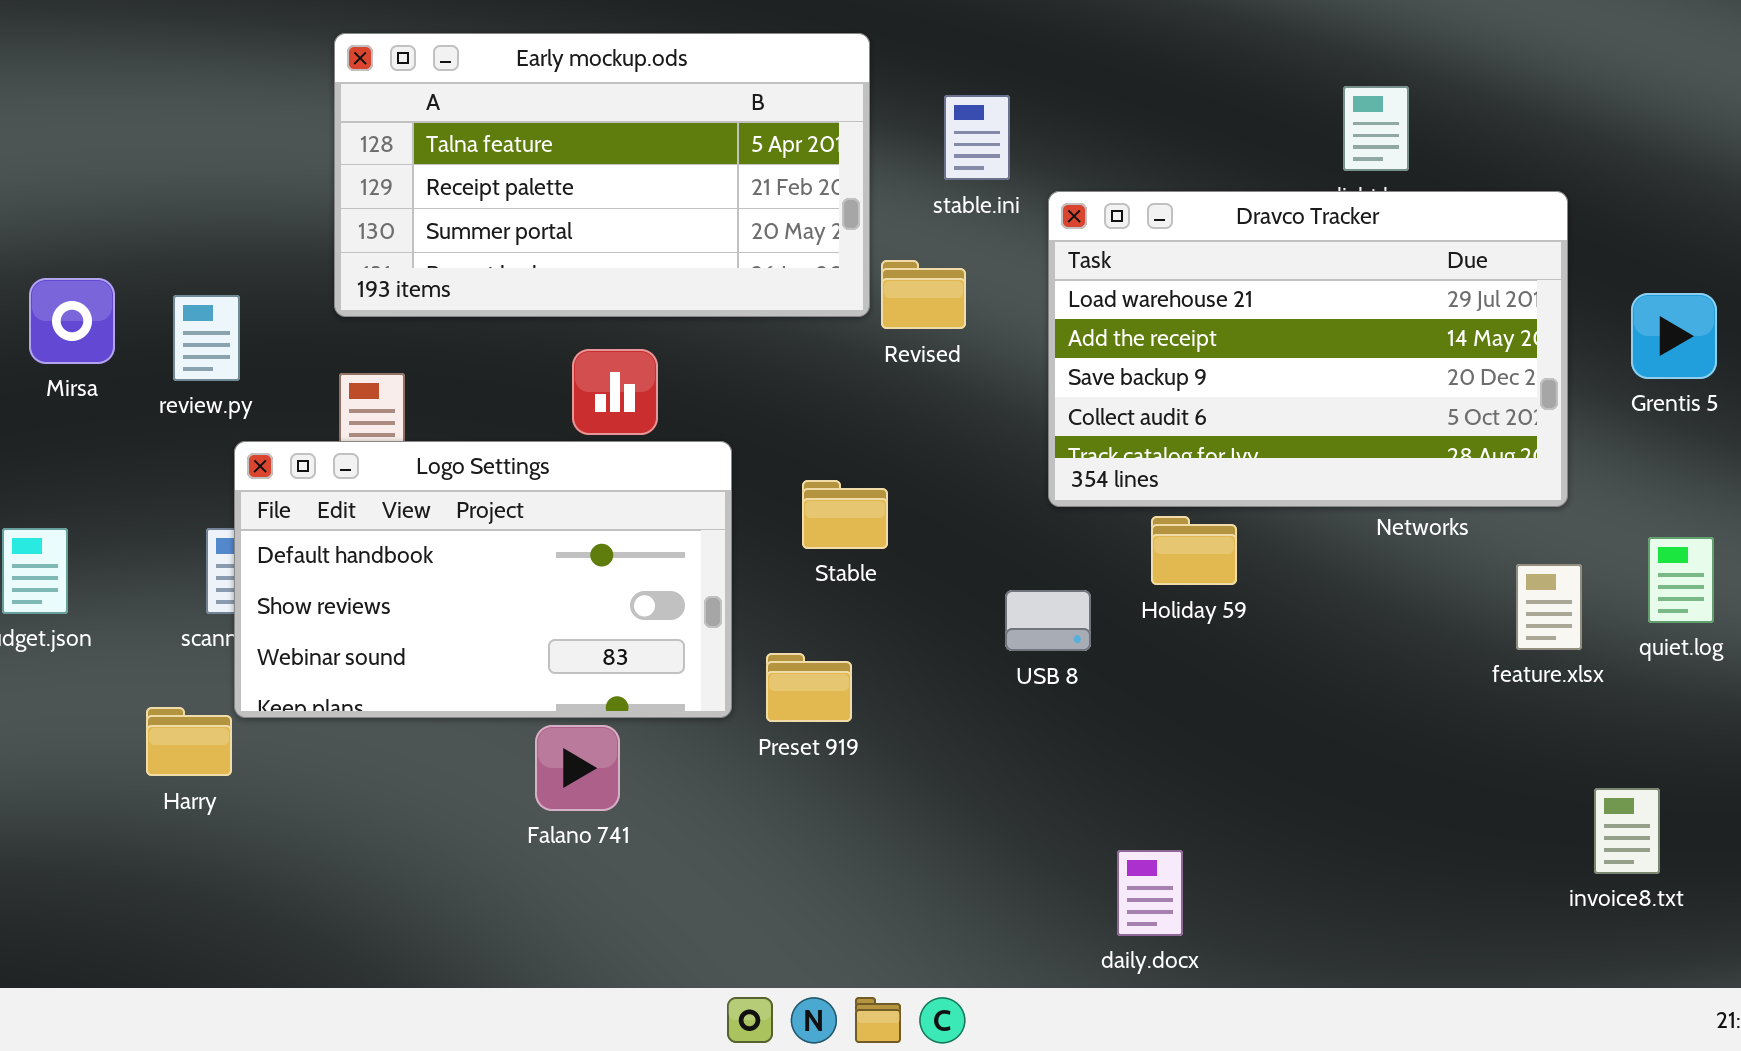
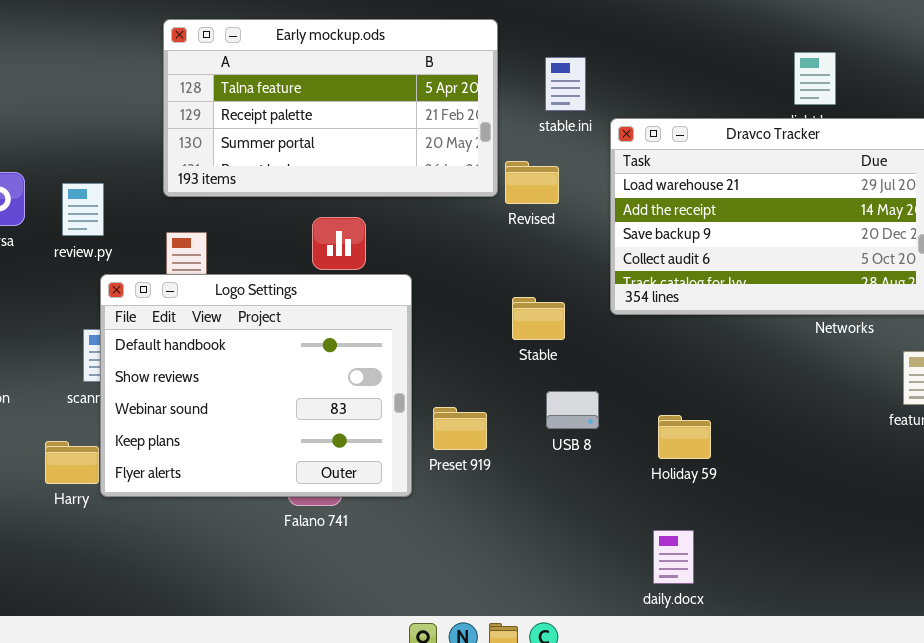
Logo Settings: [234,441,732,718] -> [100,274,412,497], resized
Stable: [802,480,888,549] -> [512,297,565,340], moved
Holiday 59: [1151,516,1237,585] -> [658,415,711,459], moved
USB 8: [1005,590,1091,651] -> [546,391,599,429], moved

